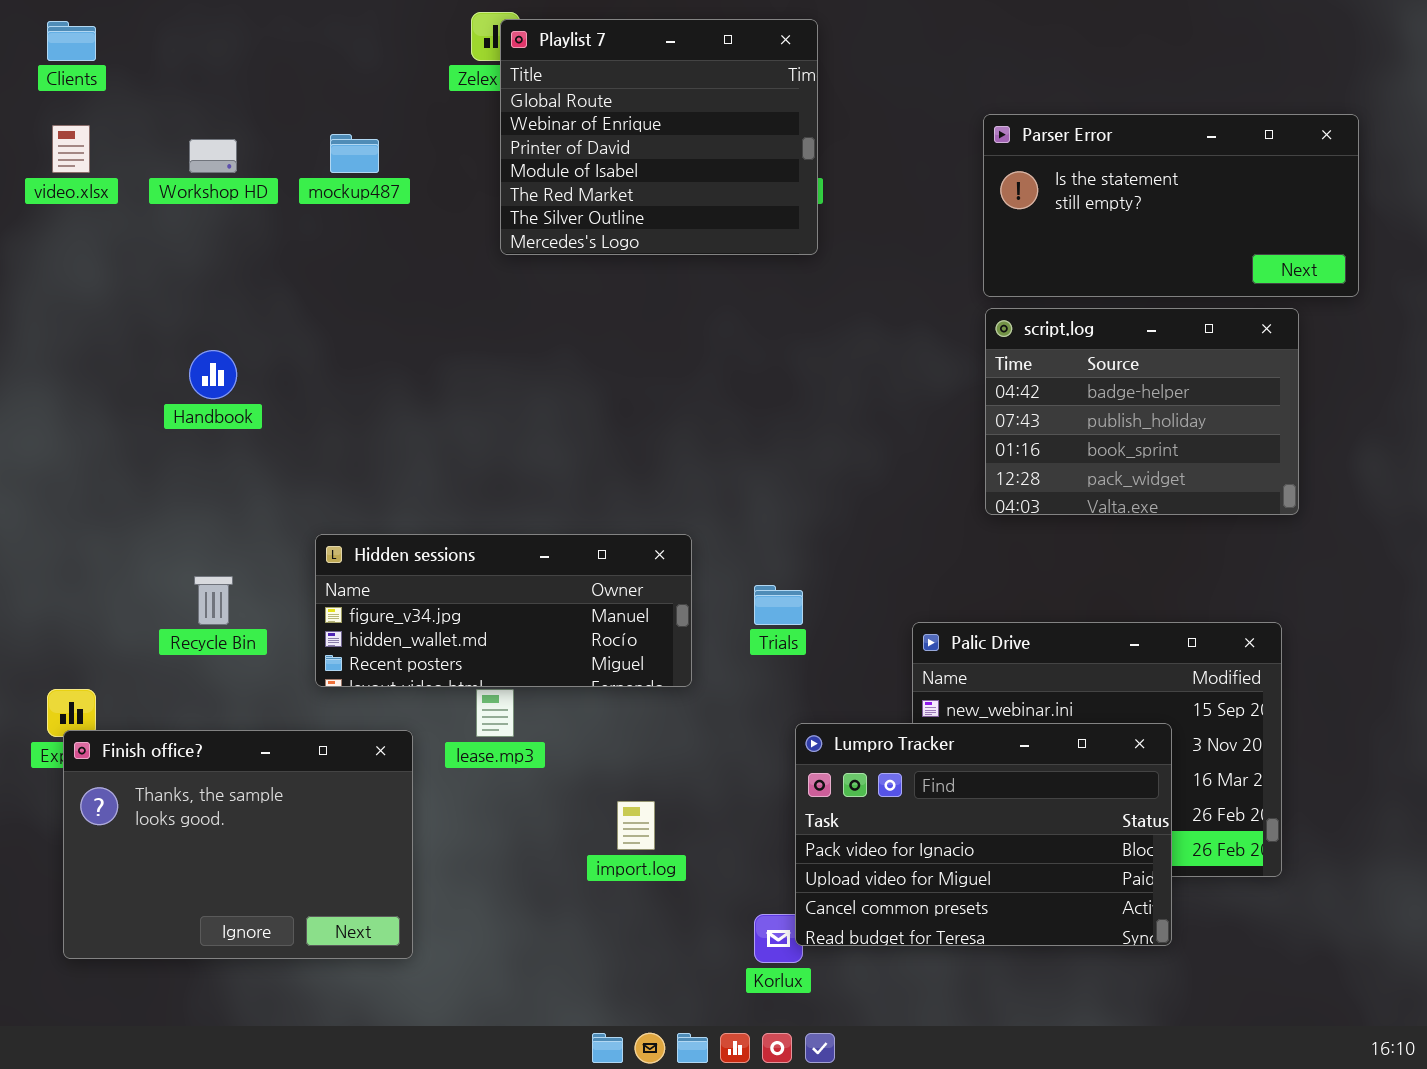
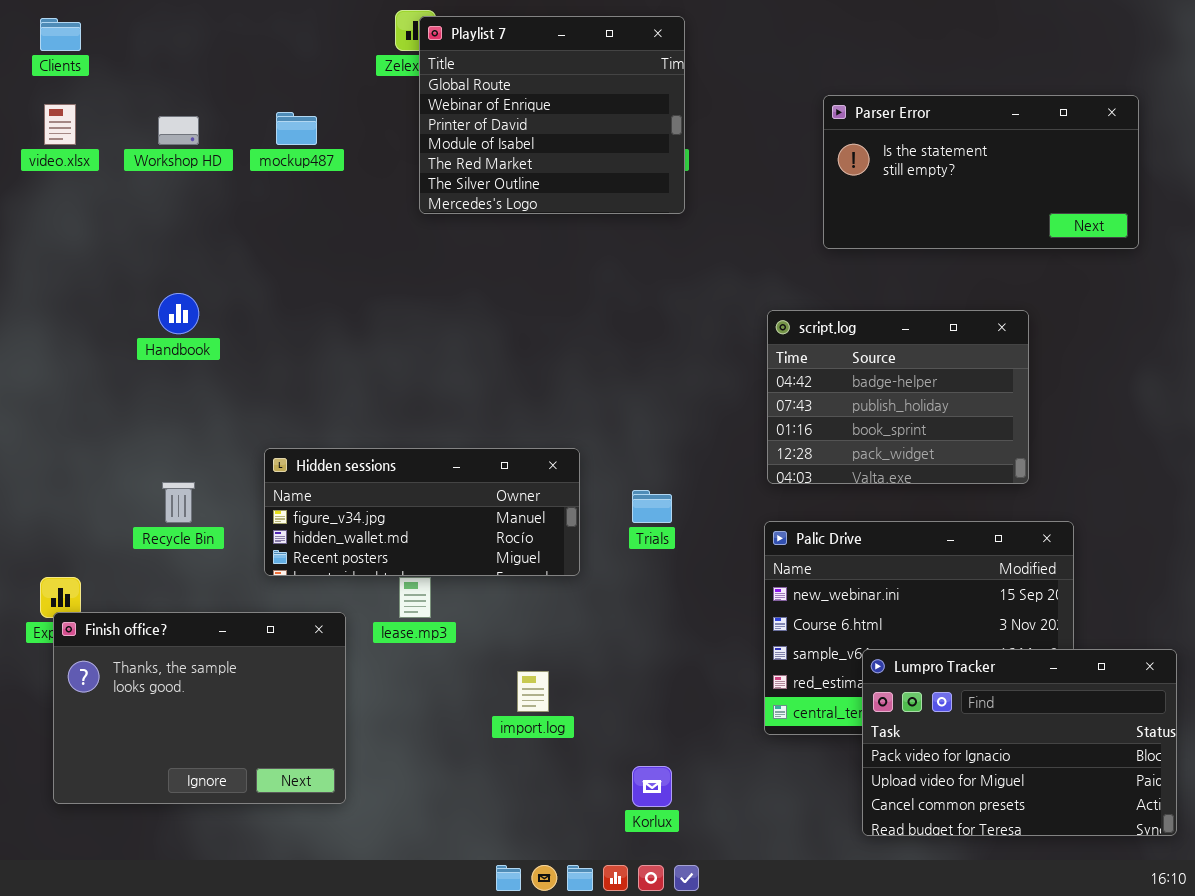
script.log: [985,308,1299,515] -> [767,310,1029,484], moved
Lumpro Tracker: [795,723,1172,946] -> [862,649,1177,836], moved

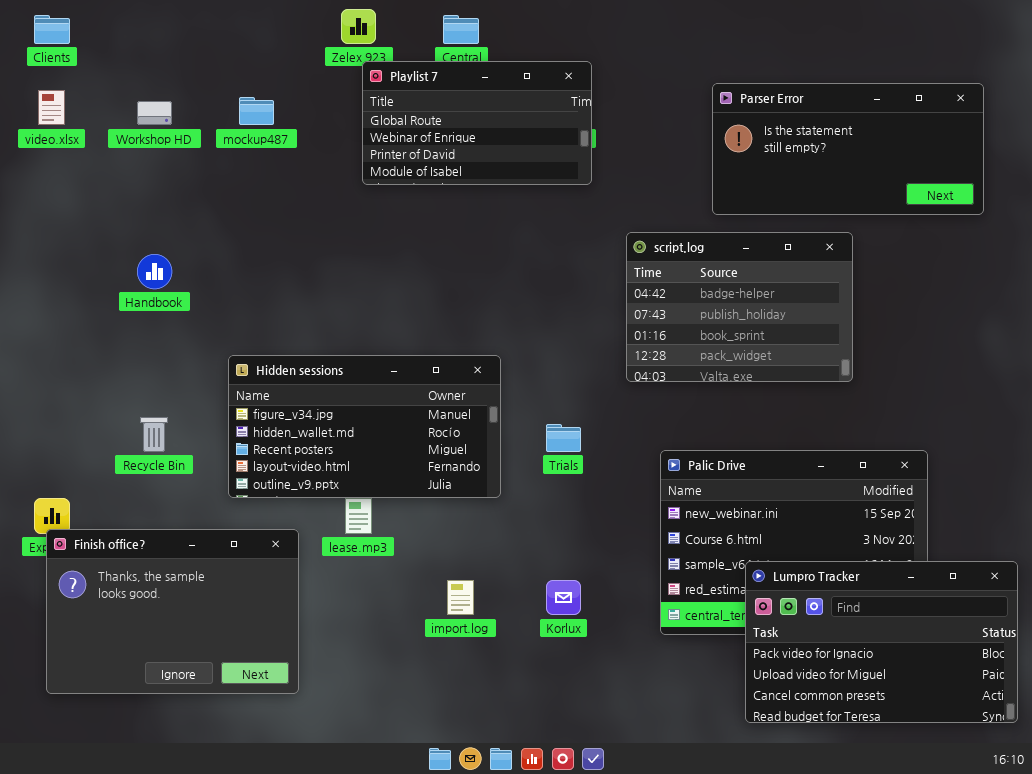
Playlist 7: [419,16,685,214] -> [362,61,592,185], resized
script.log: [767,310,1029,484] -> [626,232,853,382], moved
Hidden sessions: [264,448,580,576] -> [228,355,501,498], resized
Korlux: [632,766,672,807] -> [546,580,581,615], moved

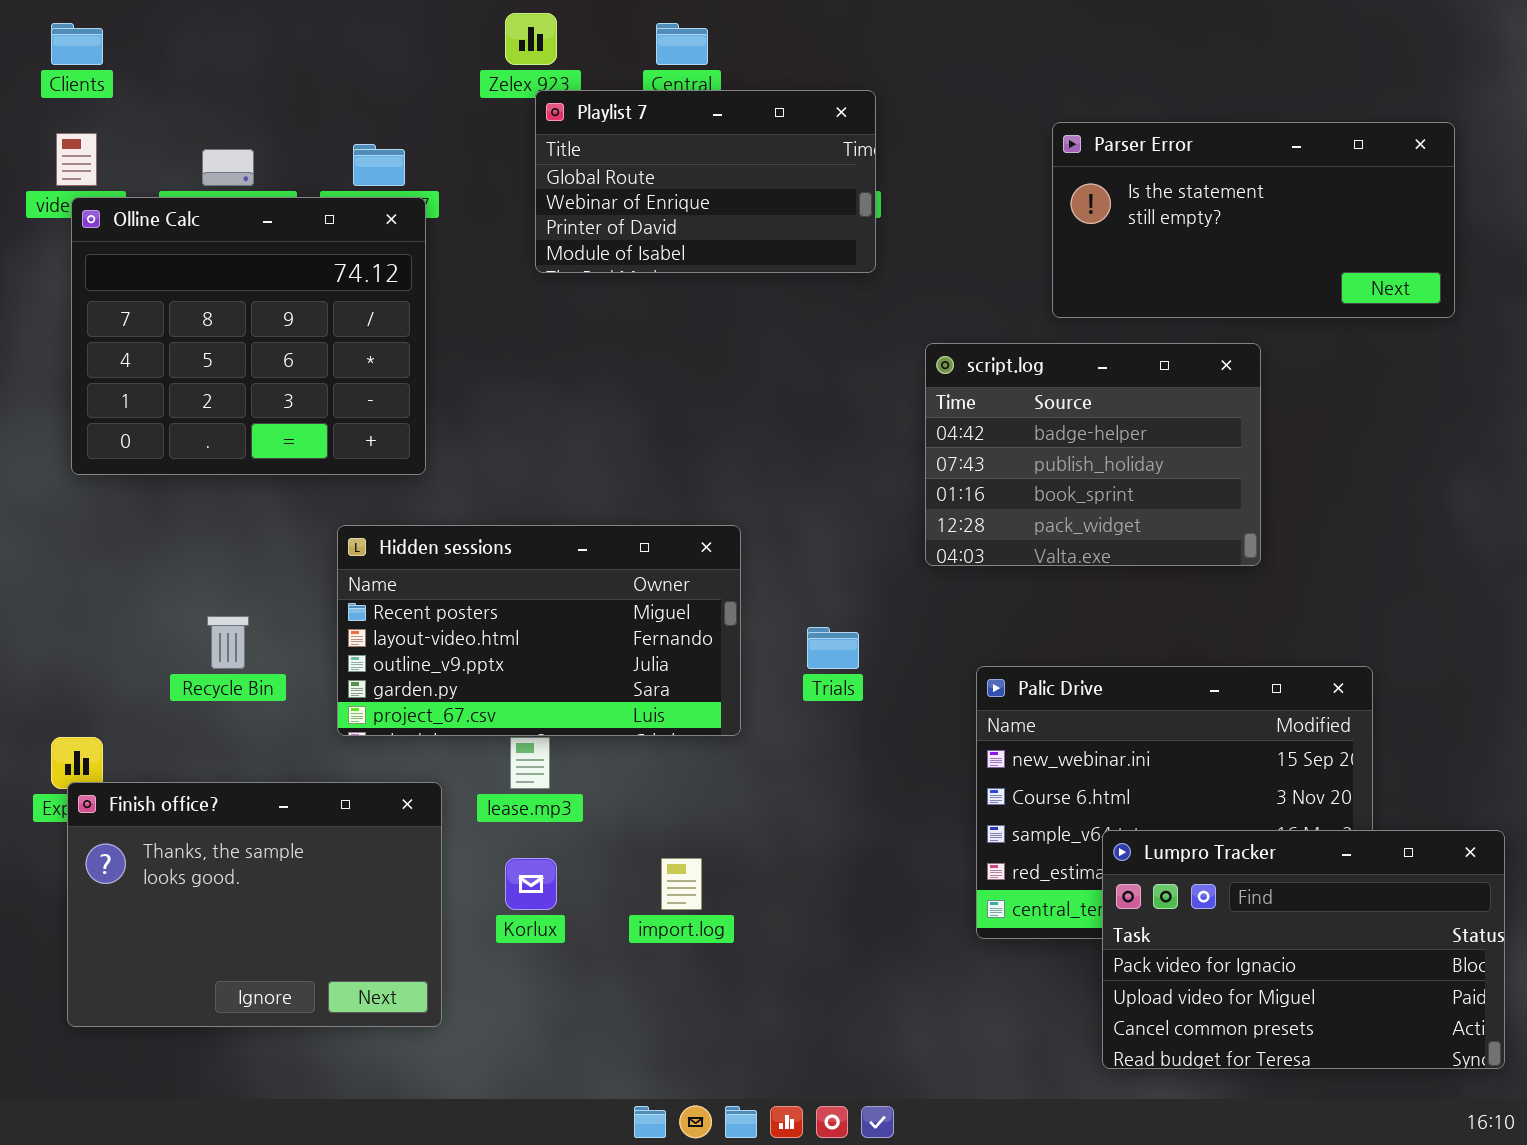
Olline Calc: none -> [71,197,426,475], opened
Hidden sessions: [228,355,501,498] -> [337,525,741,736], scrolled down 2 rows
Korlux: [546,580,581,615] -> [505,858,557,910], moved

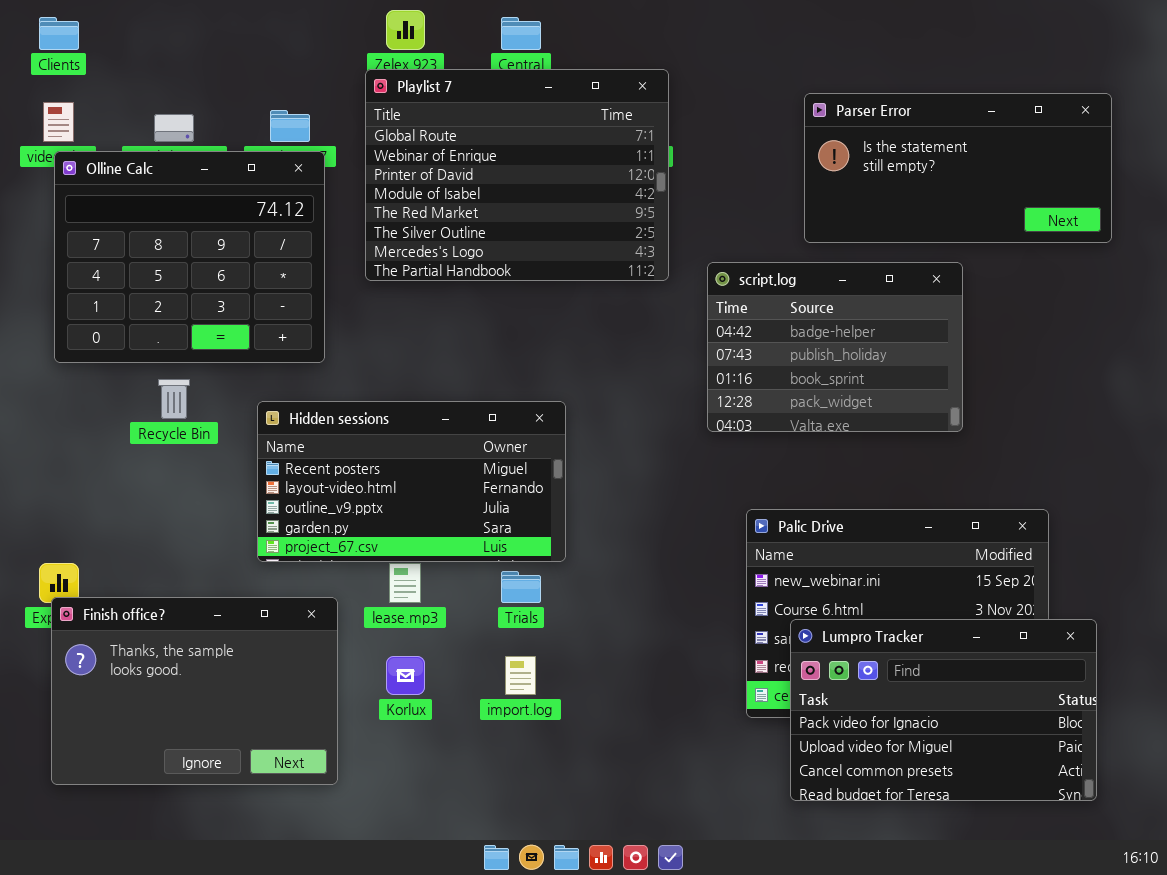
Playlist 7: [535,90,876,273] -> [365,69,669,281], resized
Recycle Bin: [207,616,249,669] -> [158,379,190,419], moved
Trials: [807,627,859,669] -> [501,571,541,603], moved
Lumpro Tracker: [1102,830,1505,1069] -> [790,619,1097,801], moved

